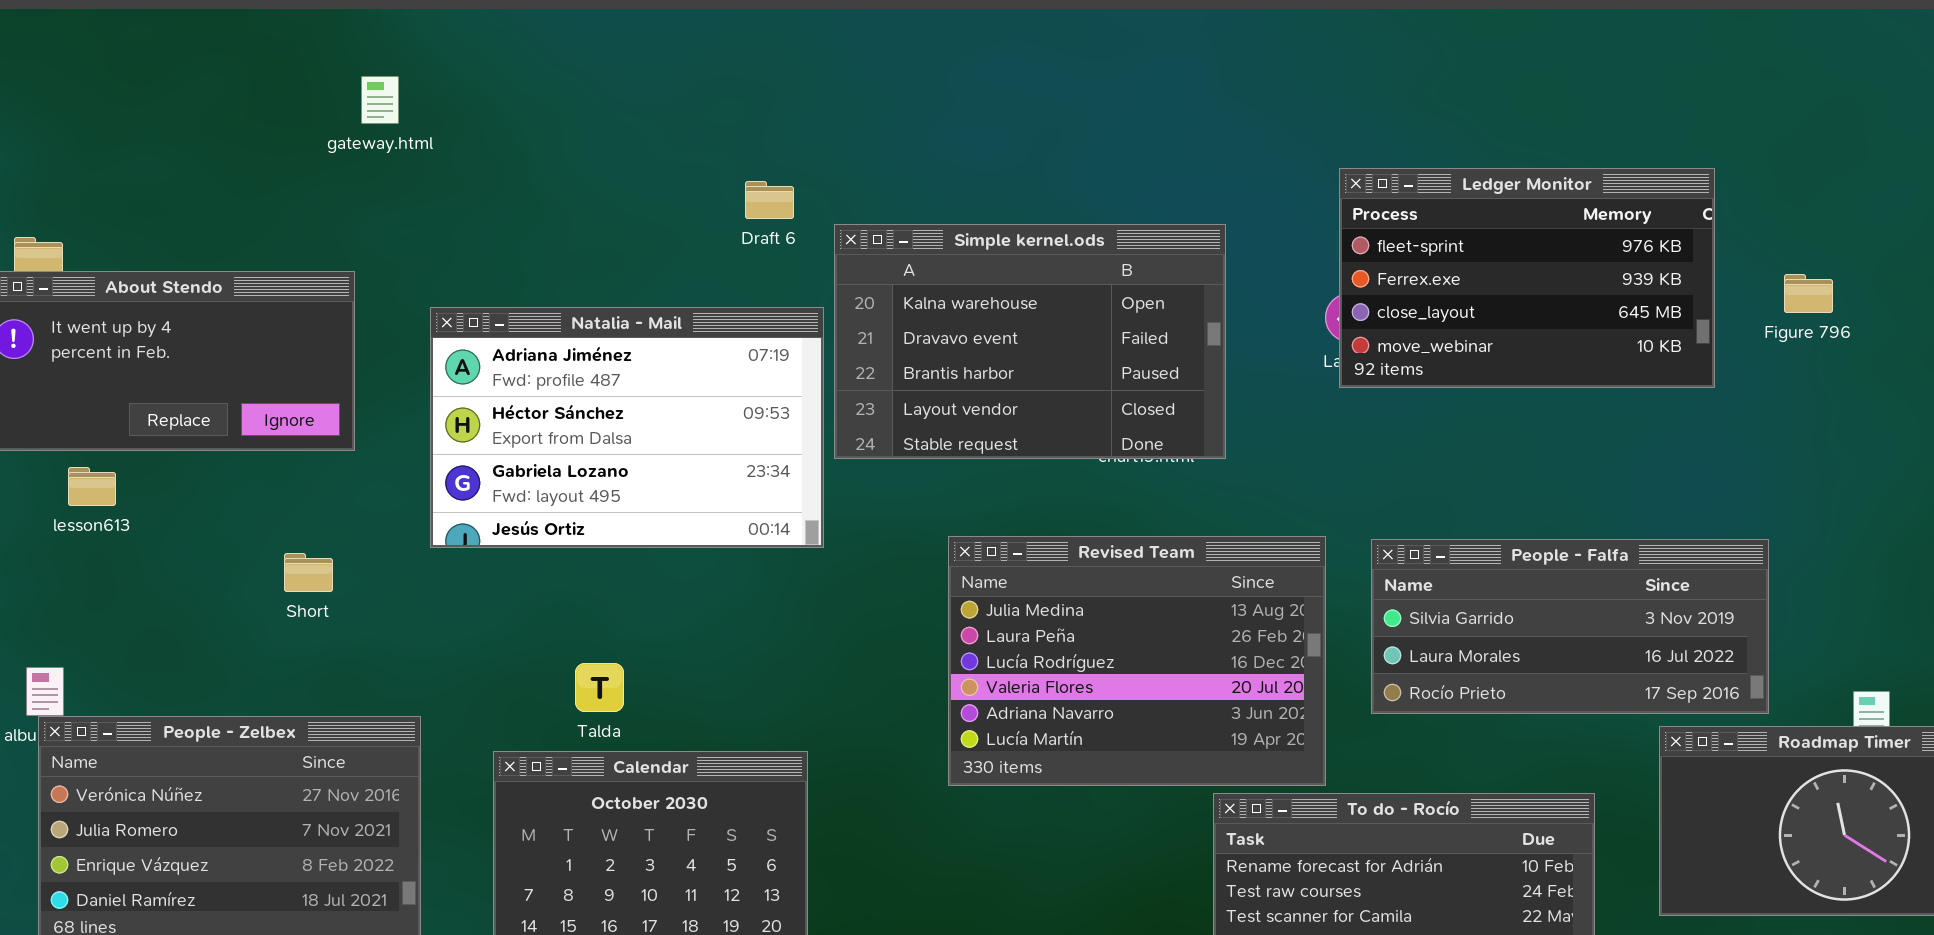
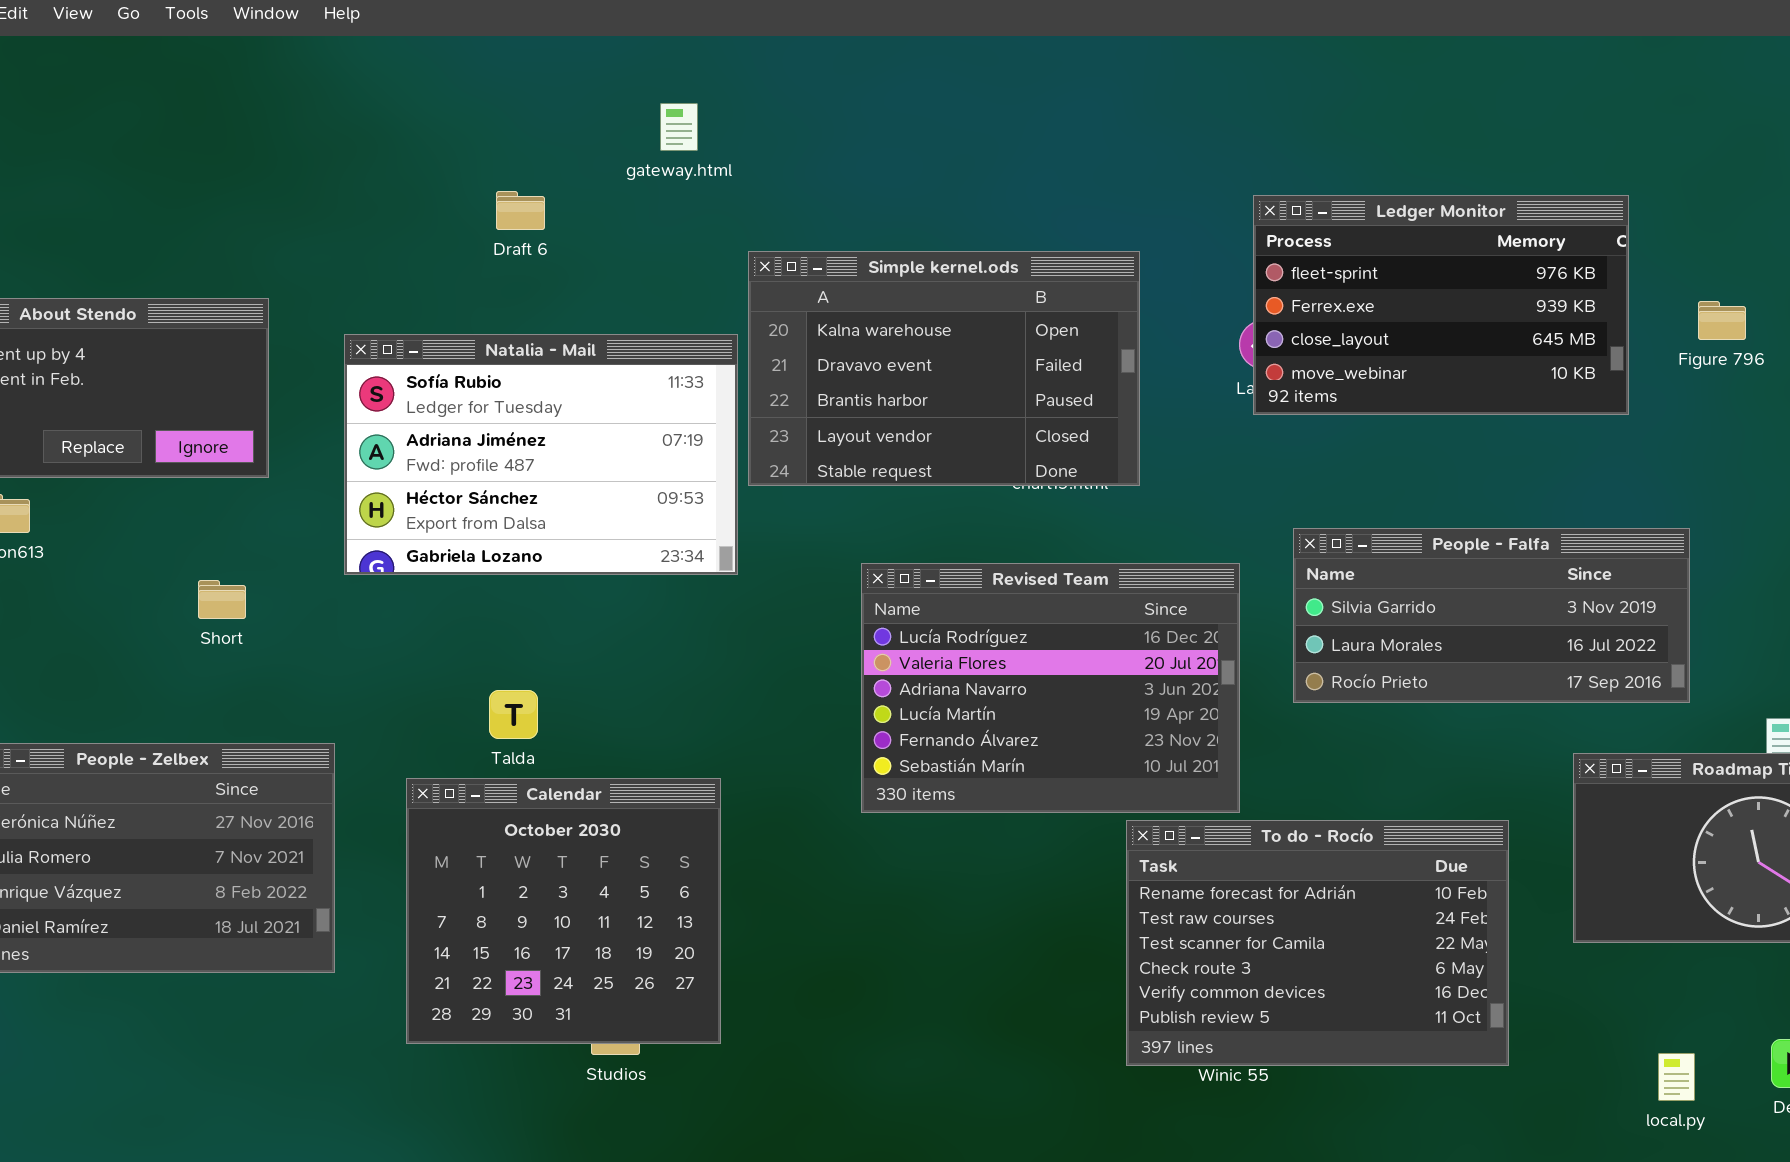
gateway.html: [361,76,399,124] -> [660,103,698,151], moved
Draft 6: [745,181,794,219] -> [496,191,545,230], moved
Natalia - Mail: [430,307,824,548] -> [344,334,738,575], scrolled up 1 row
Revised Team: [948,536,1326,786] -> [861,563,1240,813], scrolled down 2 rows
People - Falfa: [1371,539,1769,714] -> [1293,528,1690,703], moved

